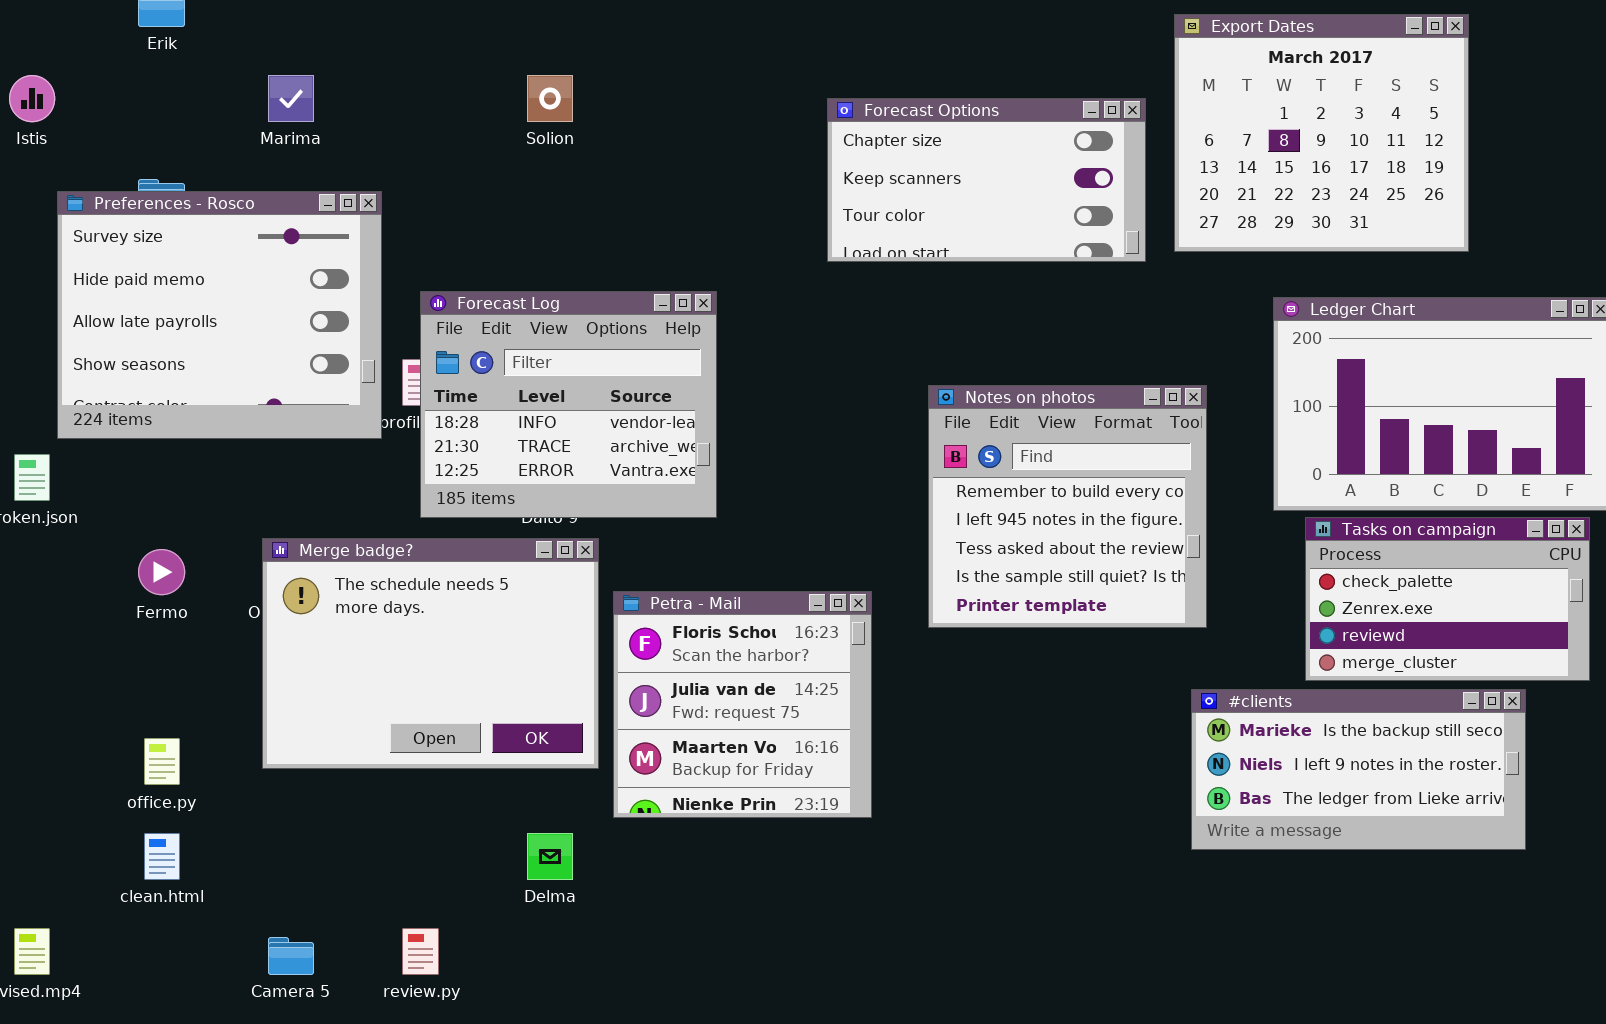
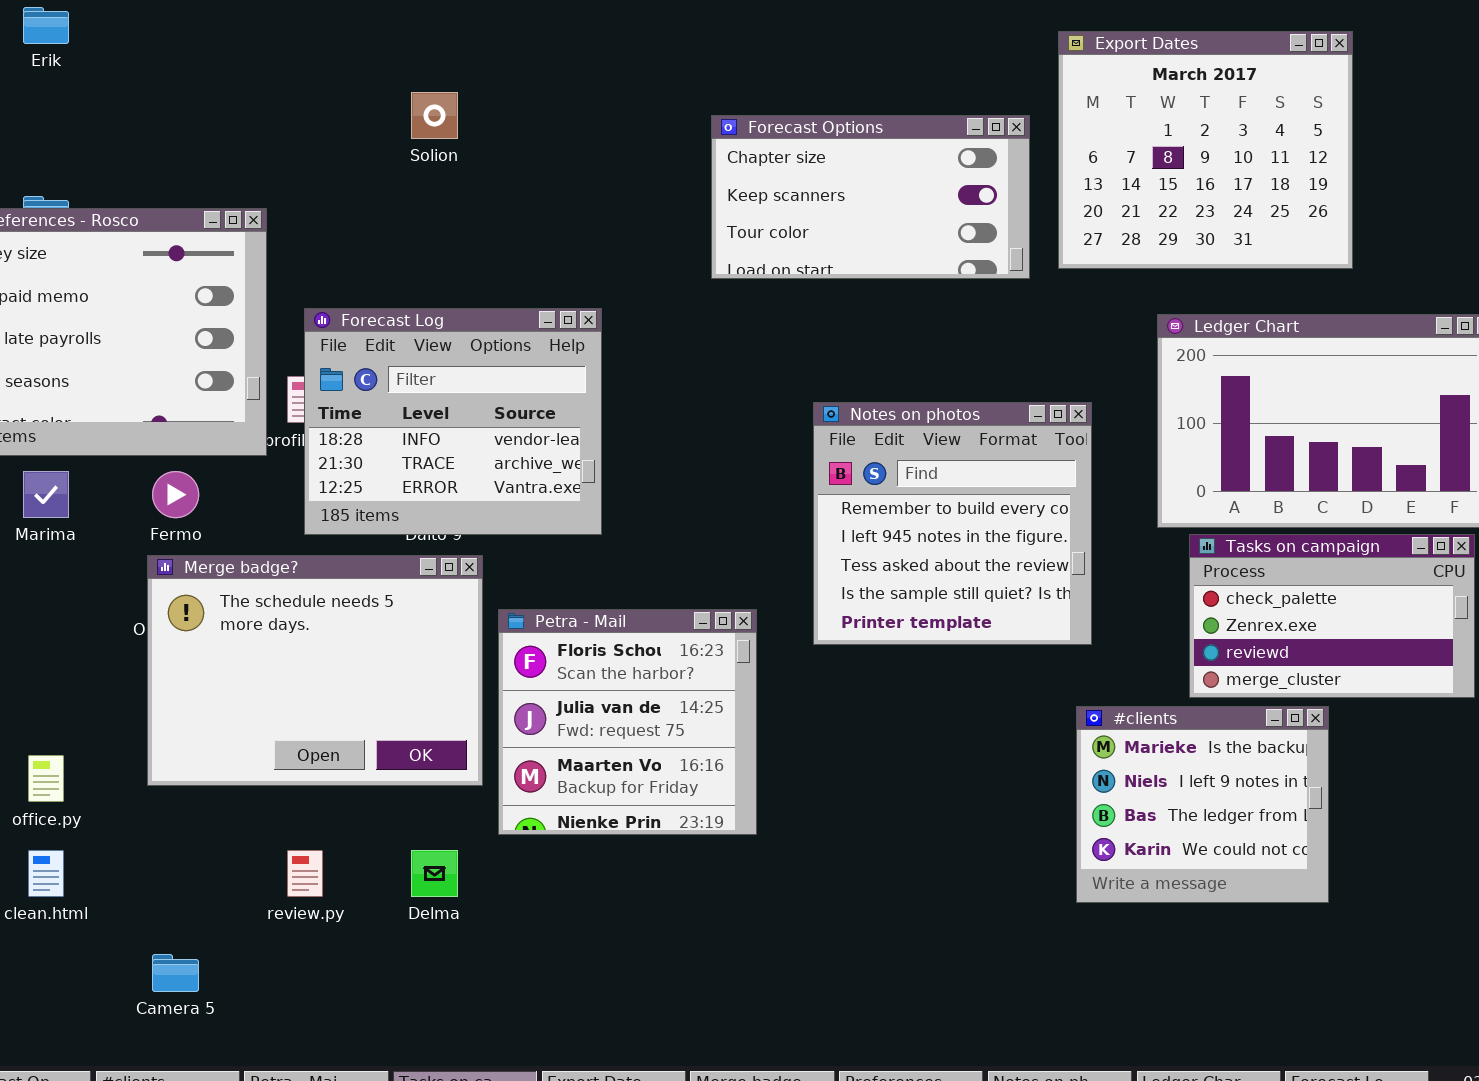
Marima: [268,75,314,122] -> [23,471,69,518], moved
Fermo: [138,549,185,595] -> [152,471,199,518], moved
#clients: [1191,689,1526,850] -> [1076,706,1329,903], resized
review.py: [402,928,439,975] -> [287,850,323,897], moved

